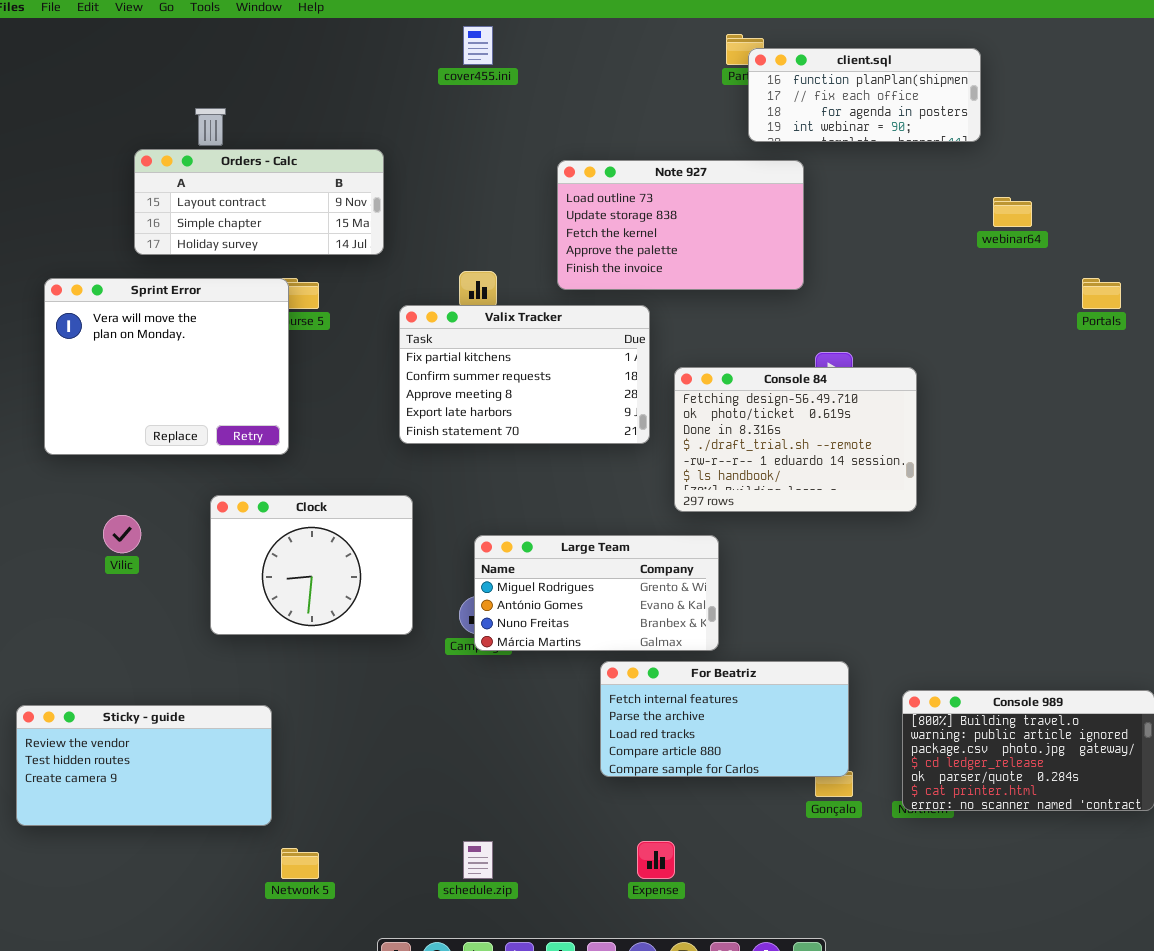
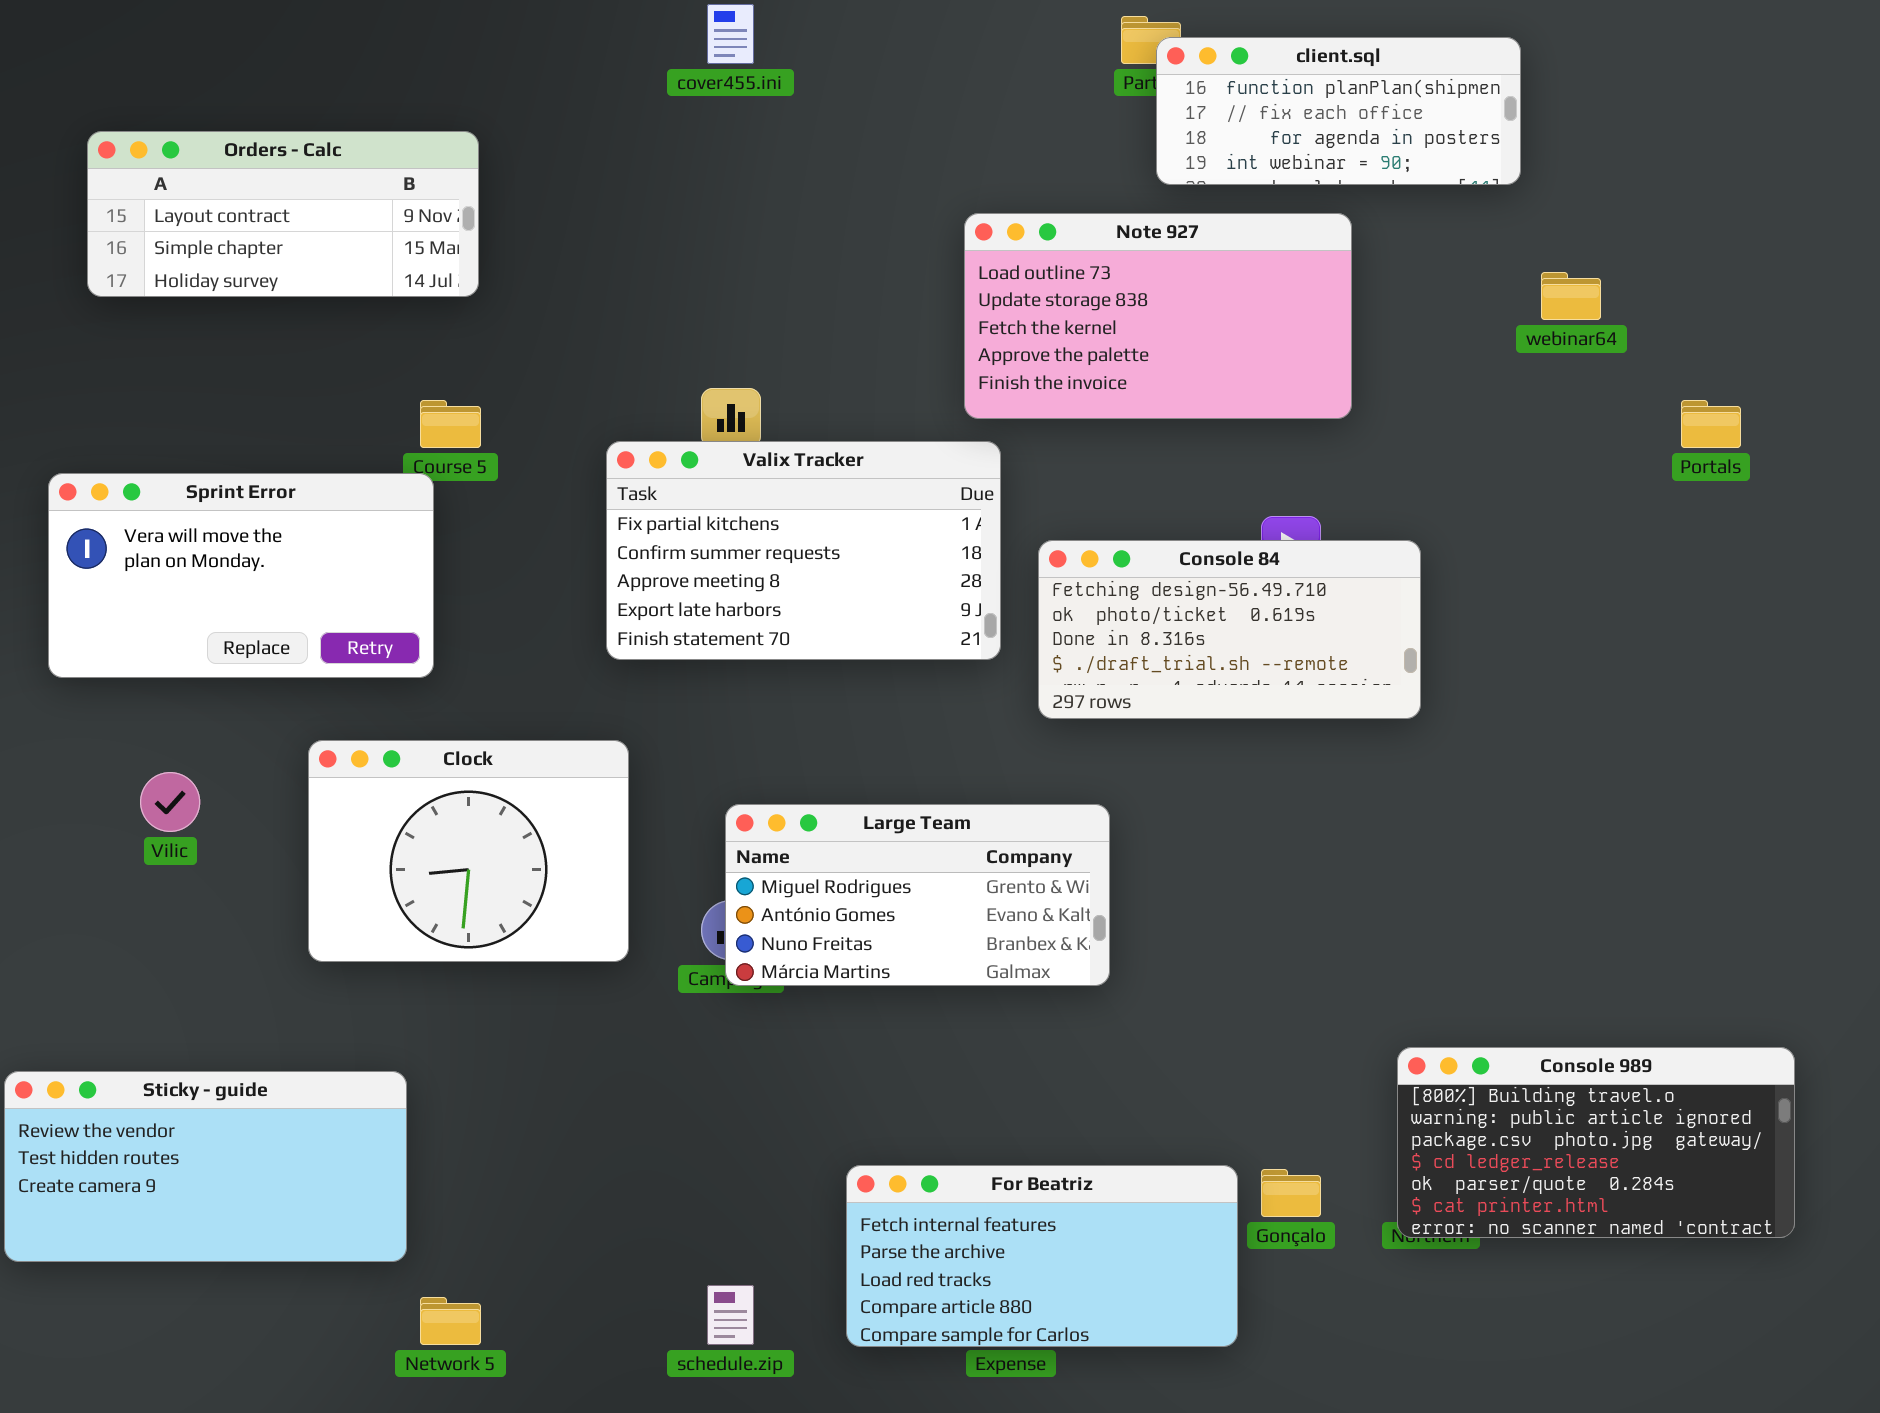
Orders - Calc: [134,149,384,255] -> [87,131,479,297], moved
Note 927: [557,160,804,290] -> [964,213,1352,419], moved
Sprint Error: [44,278,289,455] -> [48,473,434,678], resized
Console 84: [674,367,917,512] -> [1038,540,1421,719], resized
For Beatriz: [600,661,849,777] -> [846,1165,1238,1347], moved

